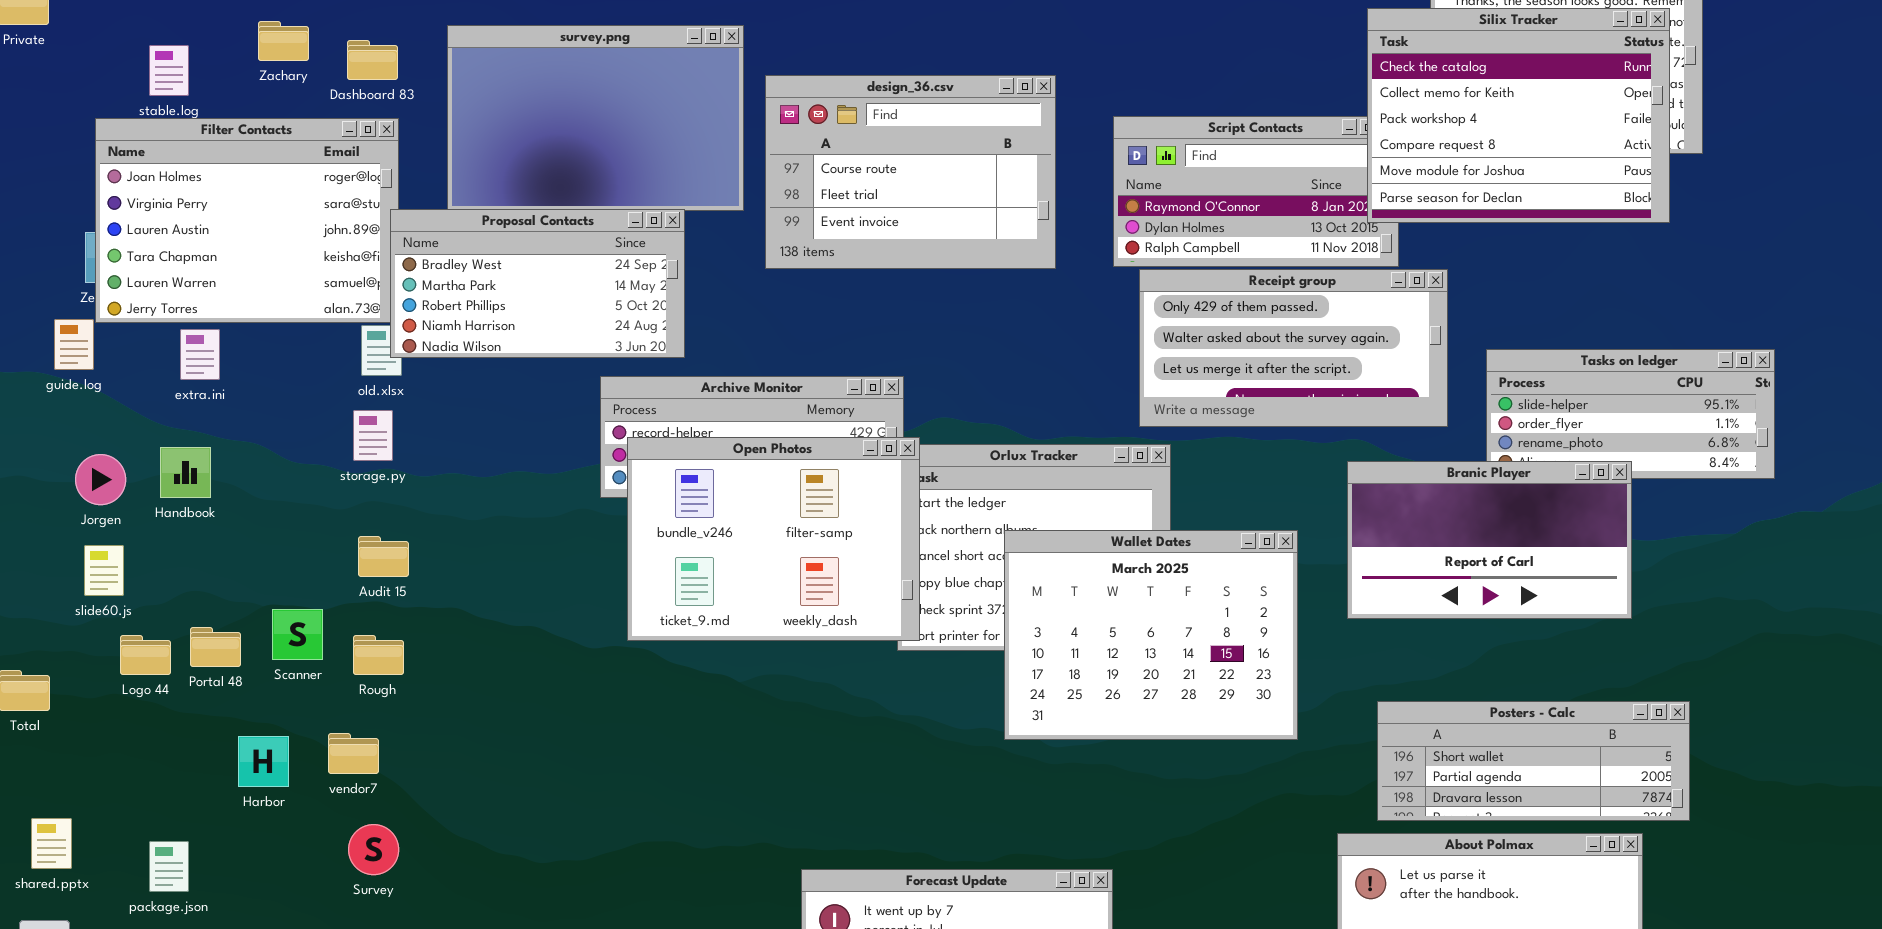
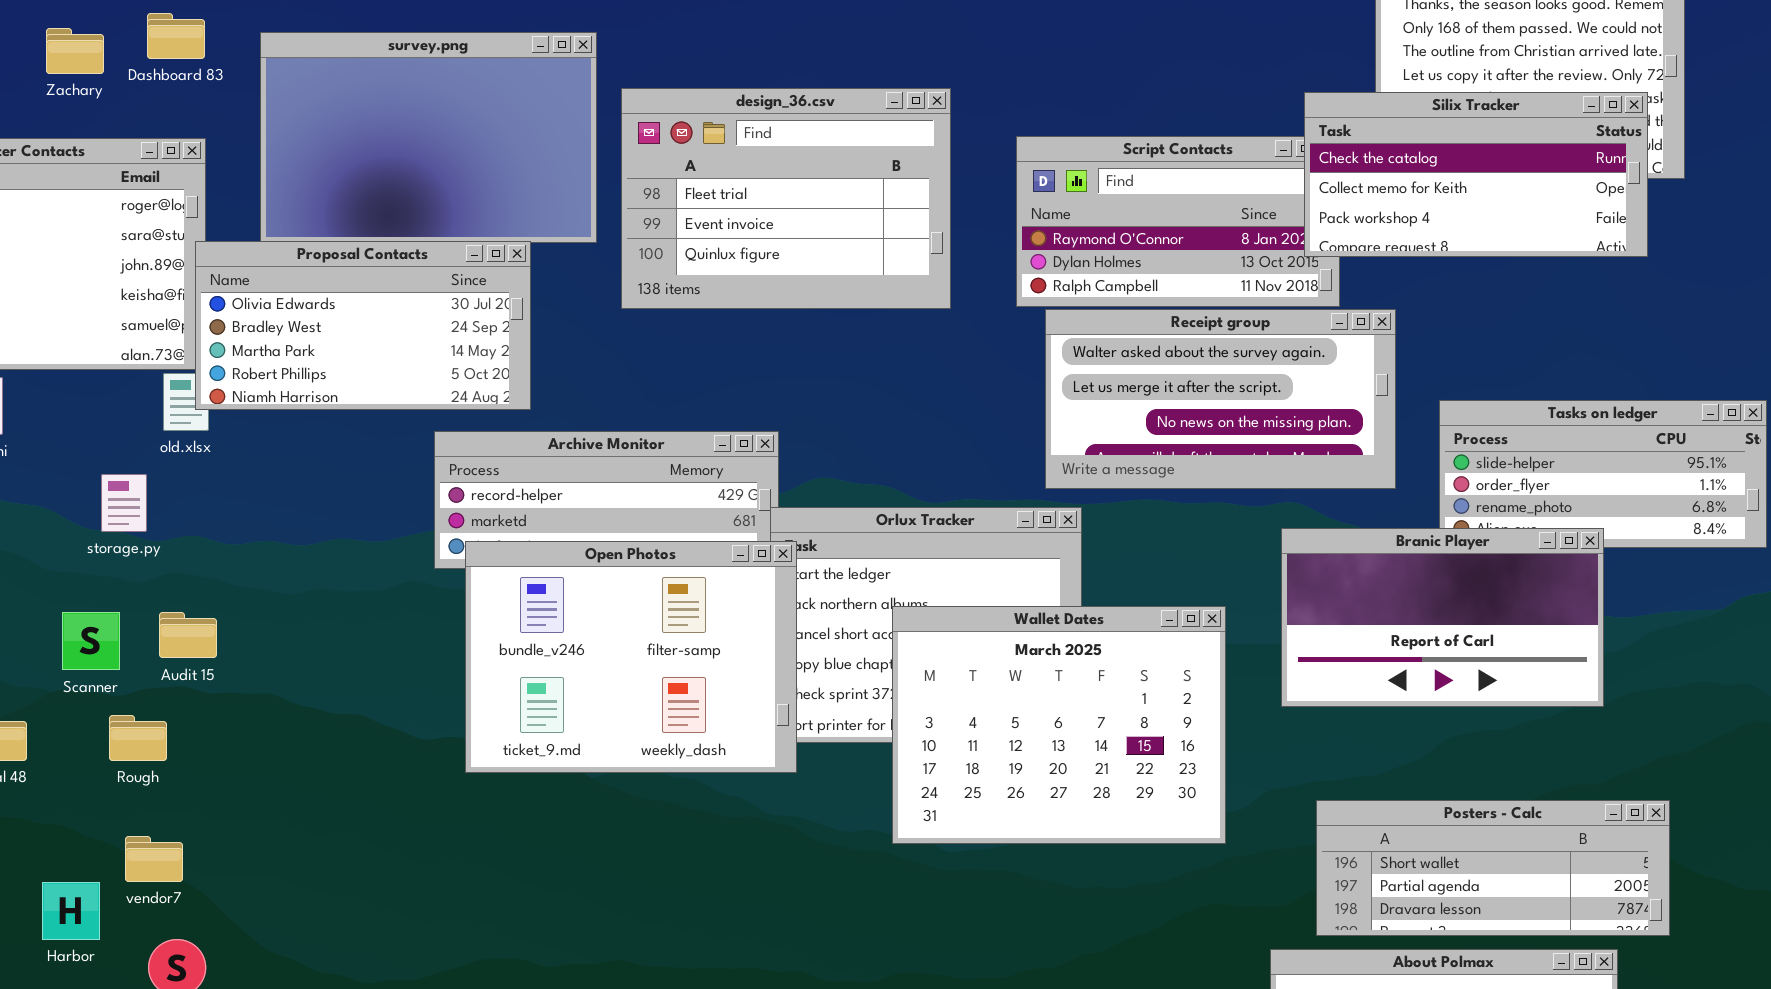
Silix Tracker: [1367,8,1670,223] -> [1304,92,1648,257], resized
Dashboard 83: [347,40,398,80] -> [147,13,205,59], moved
design_36.csv: [765,75,1056,269] -> [621,88,951,309], scrolled down 1 row
Proposal Contacts: [390,209,685,358] -> [195,241,531,410], scrolled up 1 row
Receipt group: [1139,269,1448,427] -> [1045,309,1396,489], scrolled down 1 row
storage.py: [353,410,393,461] -> [101,474,147,532], moved
Open Photos: [627,437,920,641] -> [465,541,797,773], moved
Scanner: [272,609,323,660] -> [62,612,120,670], moved
Rough: [353,635,404,675] -> [109,715,167,761], moved
Harbor: [238,736,289,787] -> [42,882,100,940], moved

